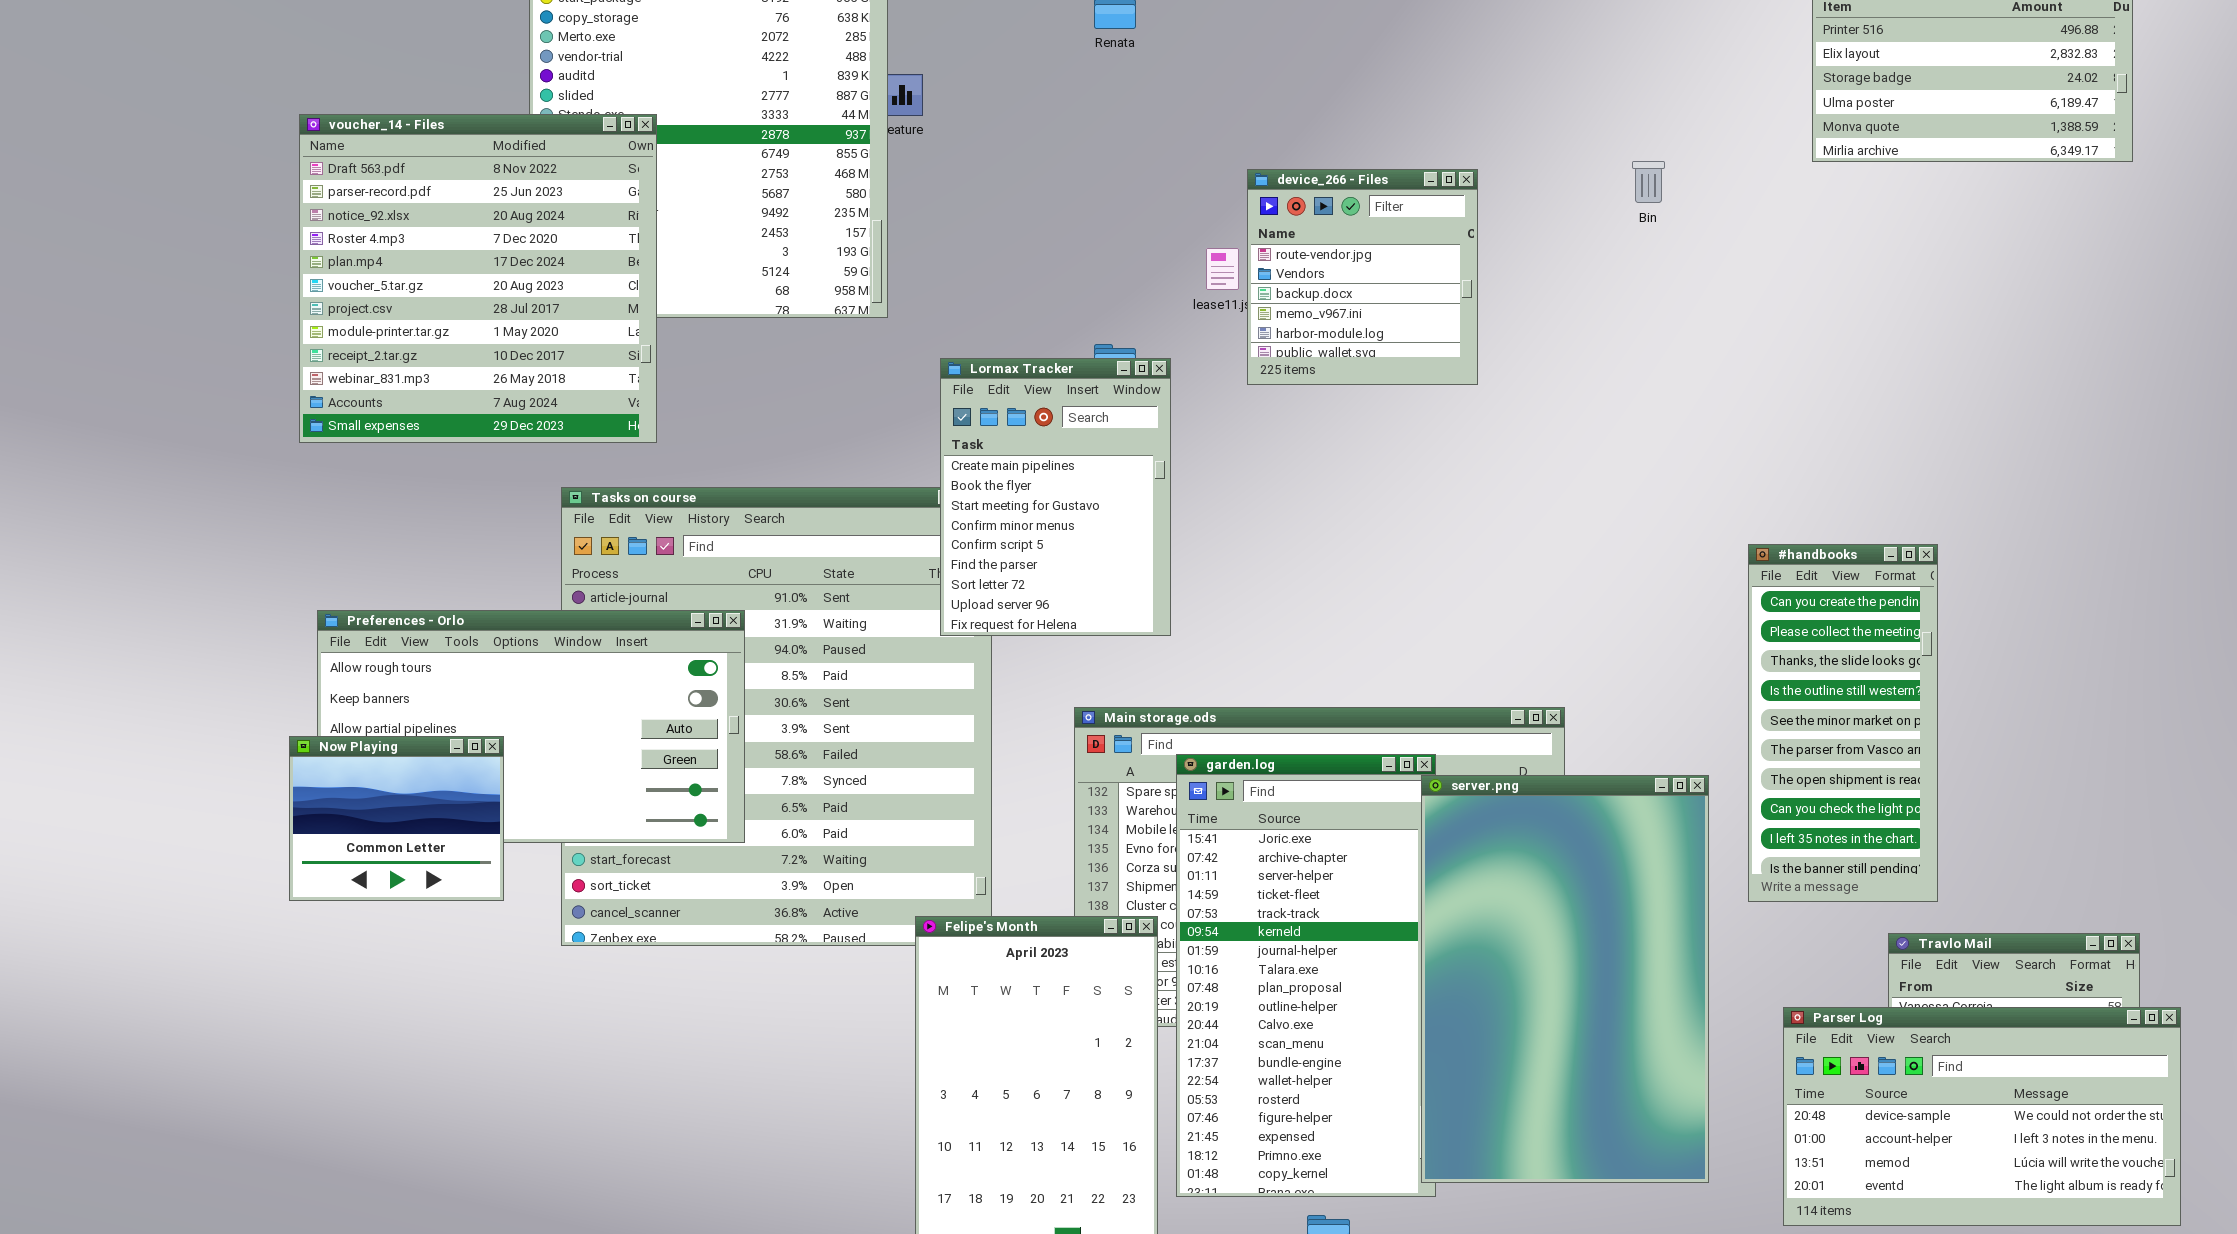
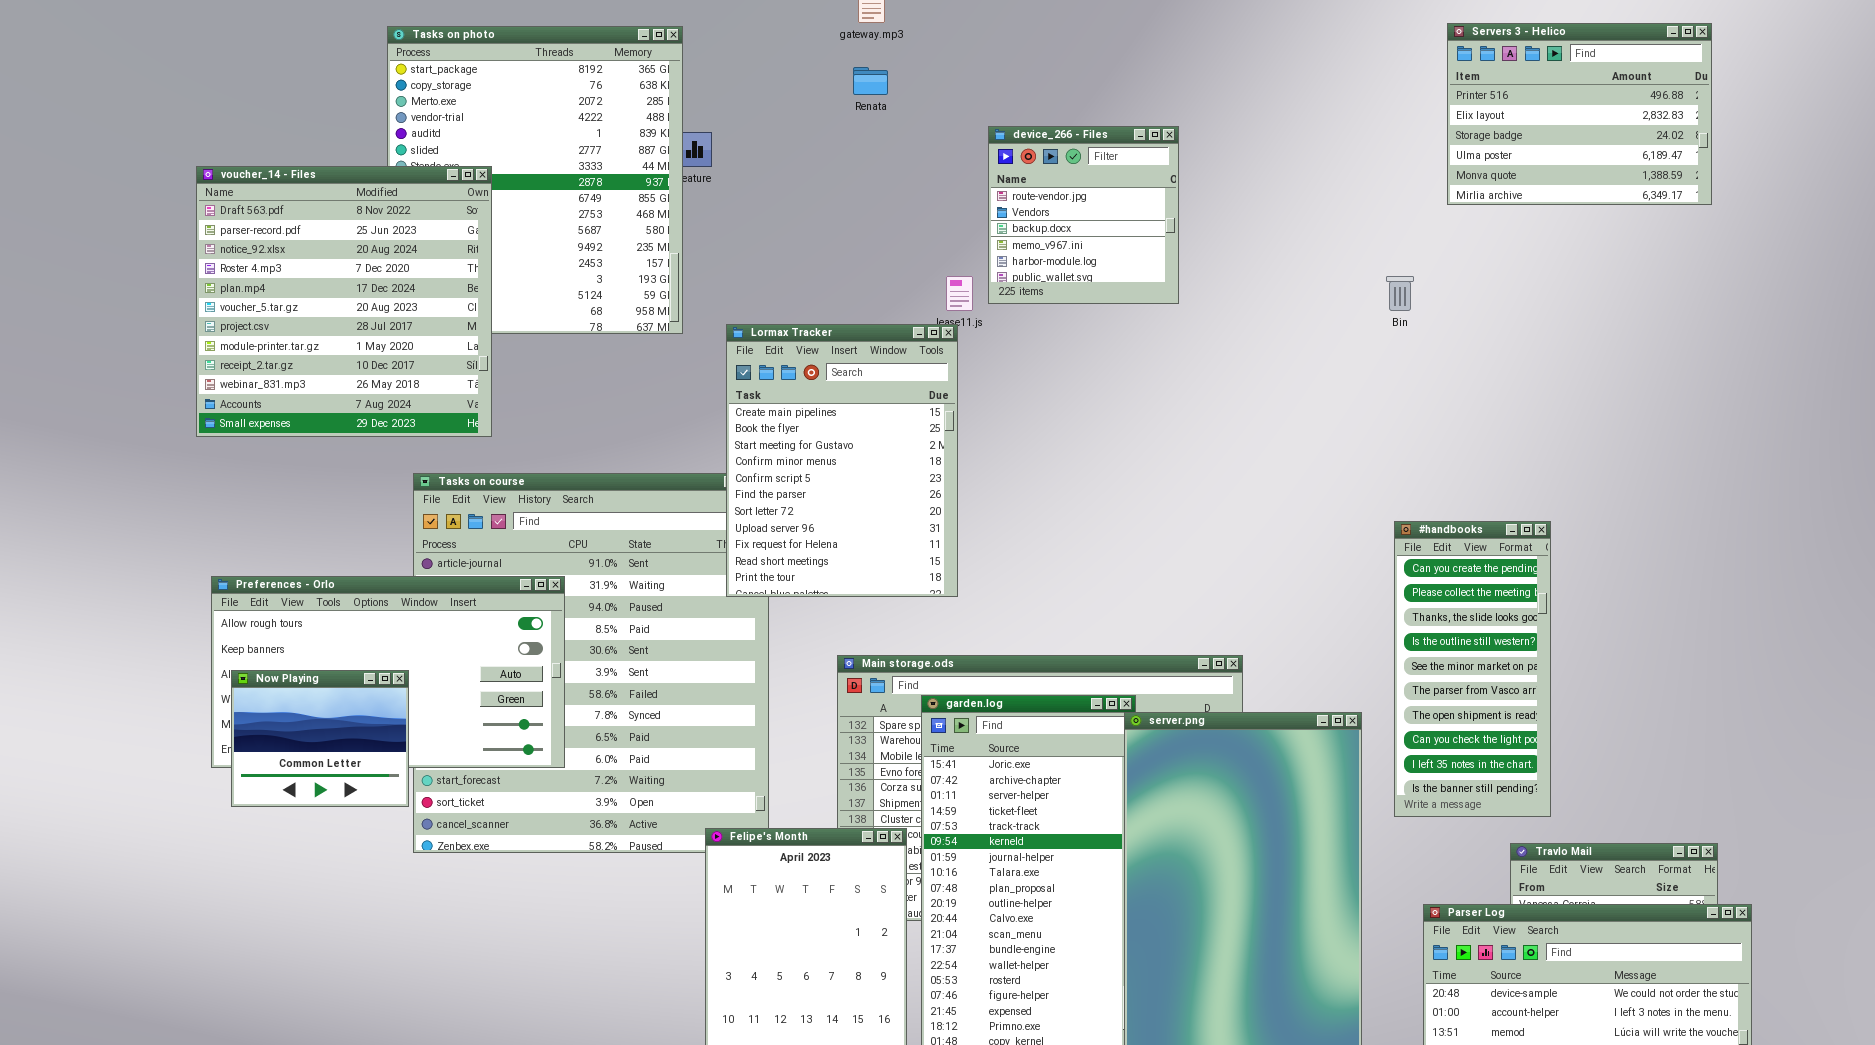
Bin: [1632,161,1665,203] -> [1386,276,1414,311], moved
device_266 - Files: [1247,169,1478,385] -> [988,126,1179,304], moved
Lormax Tracker: [940,358,1171,636] -> [726,324,958,597], resized
Now Playing: [289,736,504,901] -> [231,670,409,807], moved

